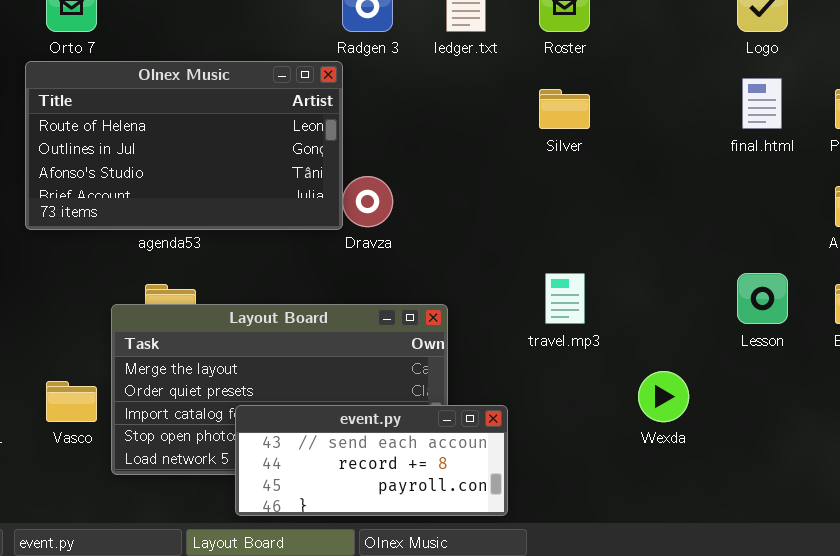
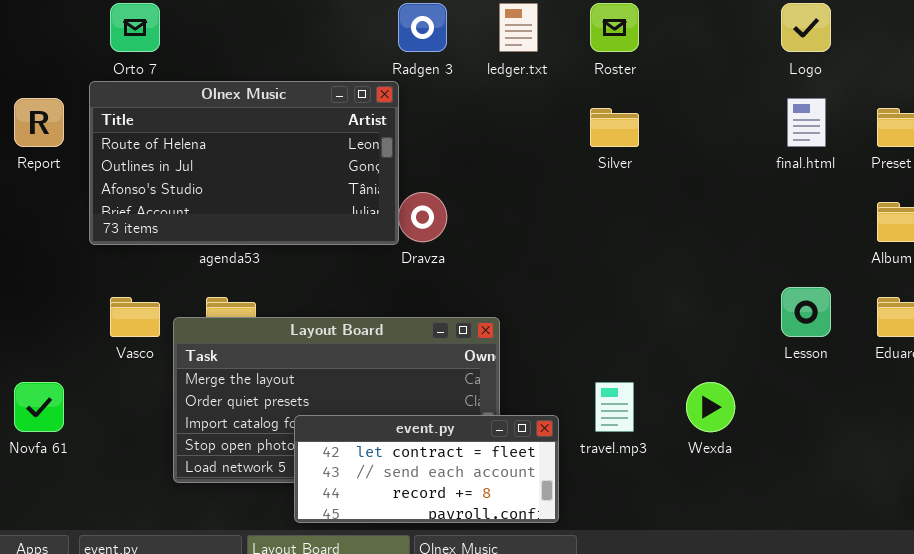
travel.mp3: [545,273,585,324] -> [595,382,634,432], moved
Vasco: [46,381,97,422] -> [110,297,160,337], moved
event.py: [235,405,508,516] -> [294,415,559,523], scrolled up 1 row

